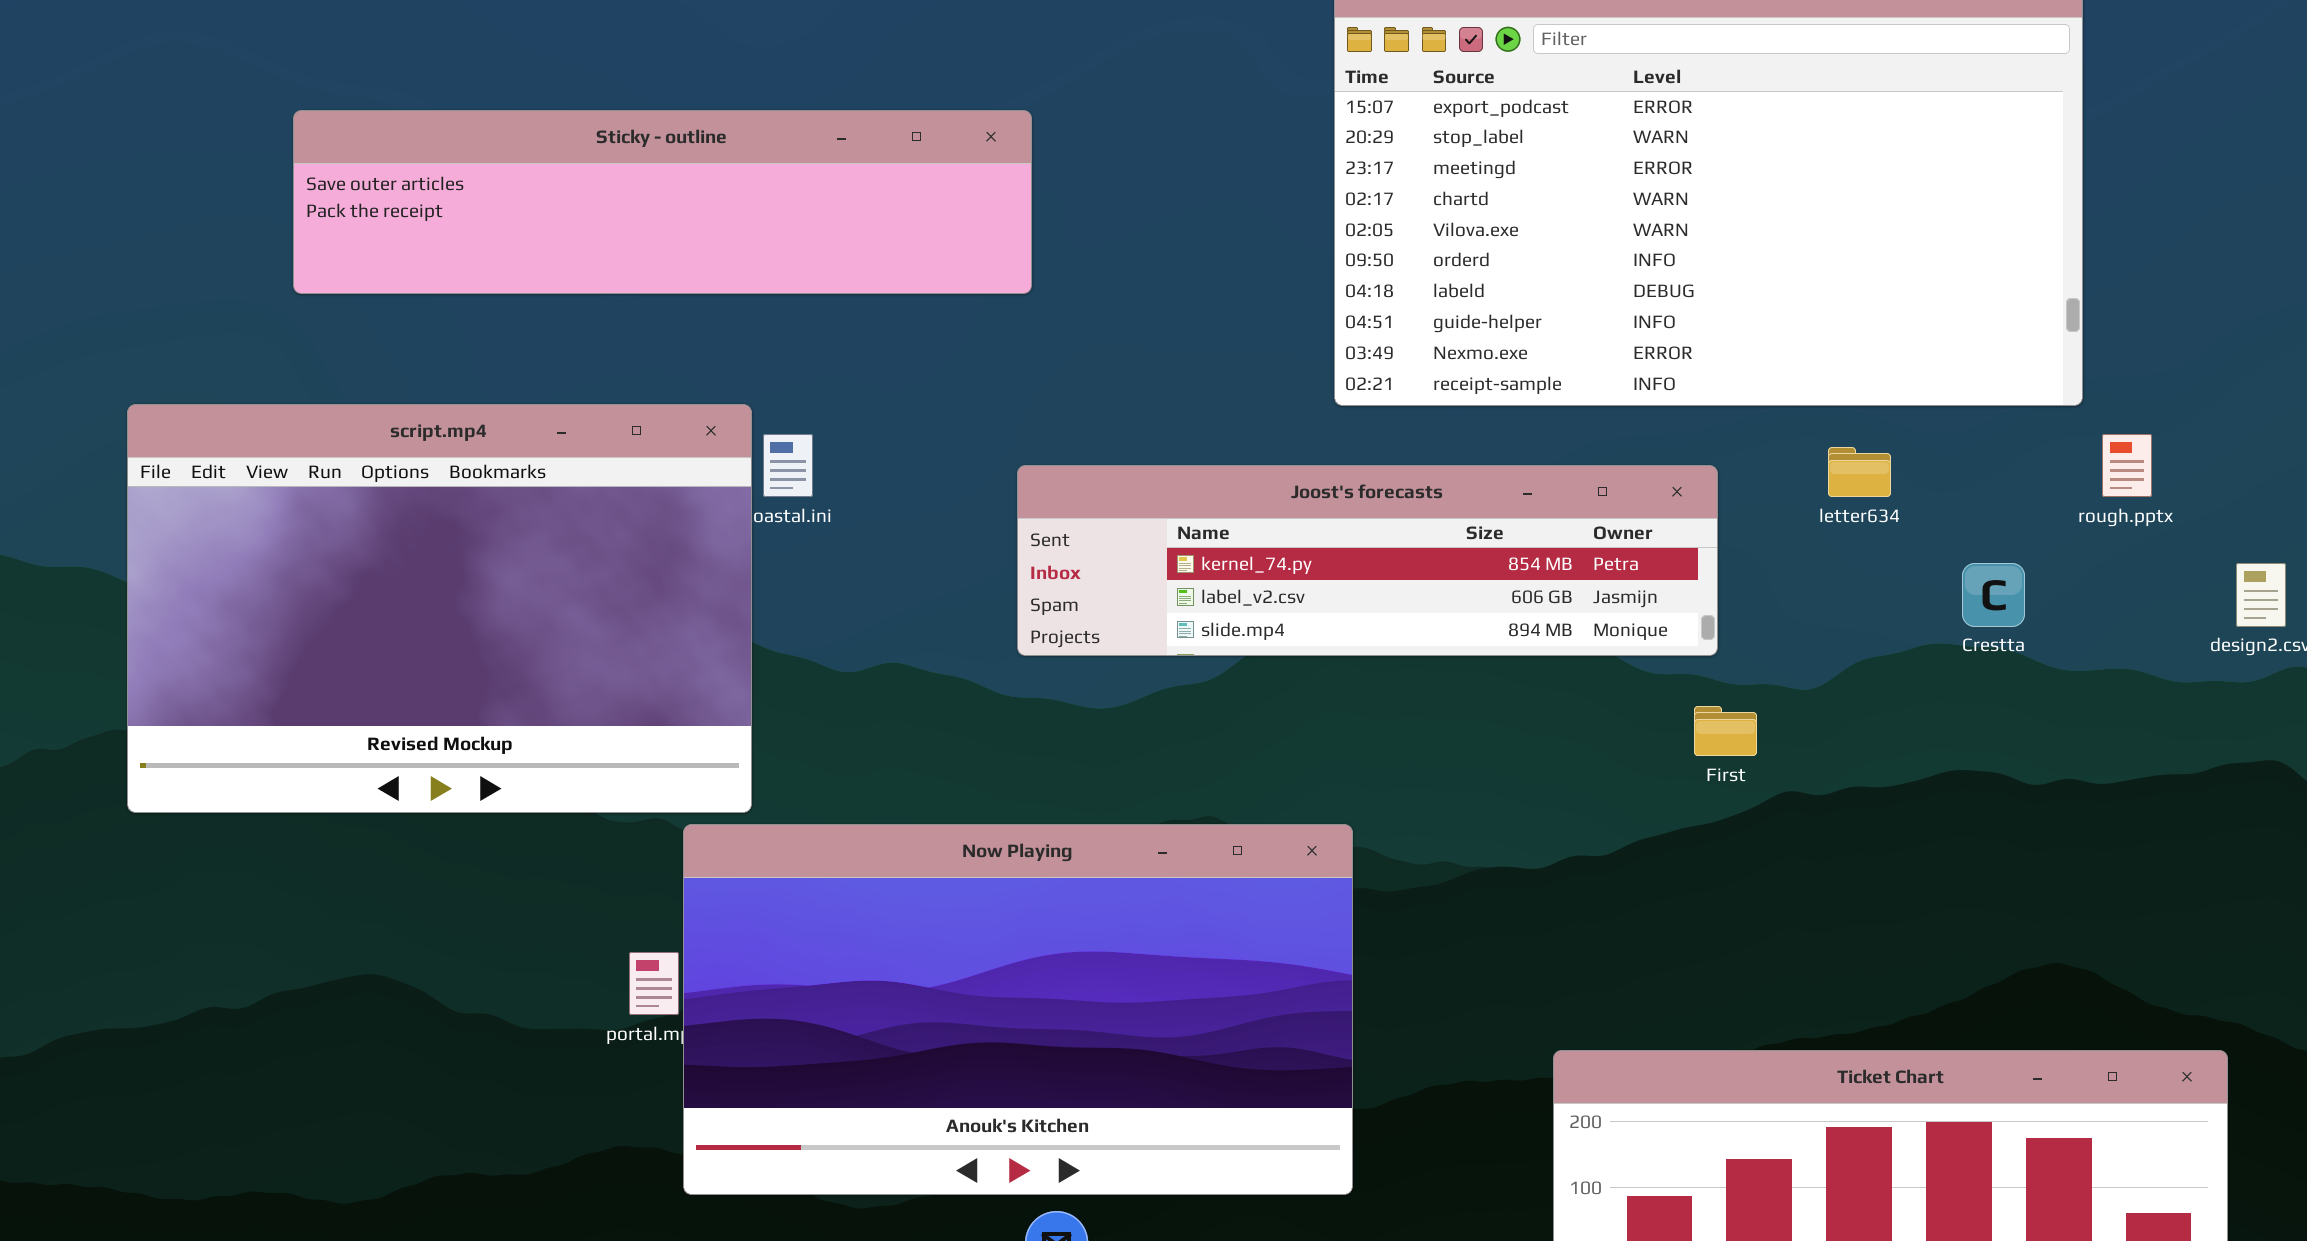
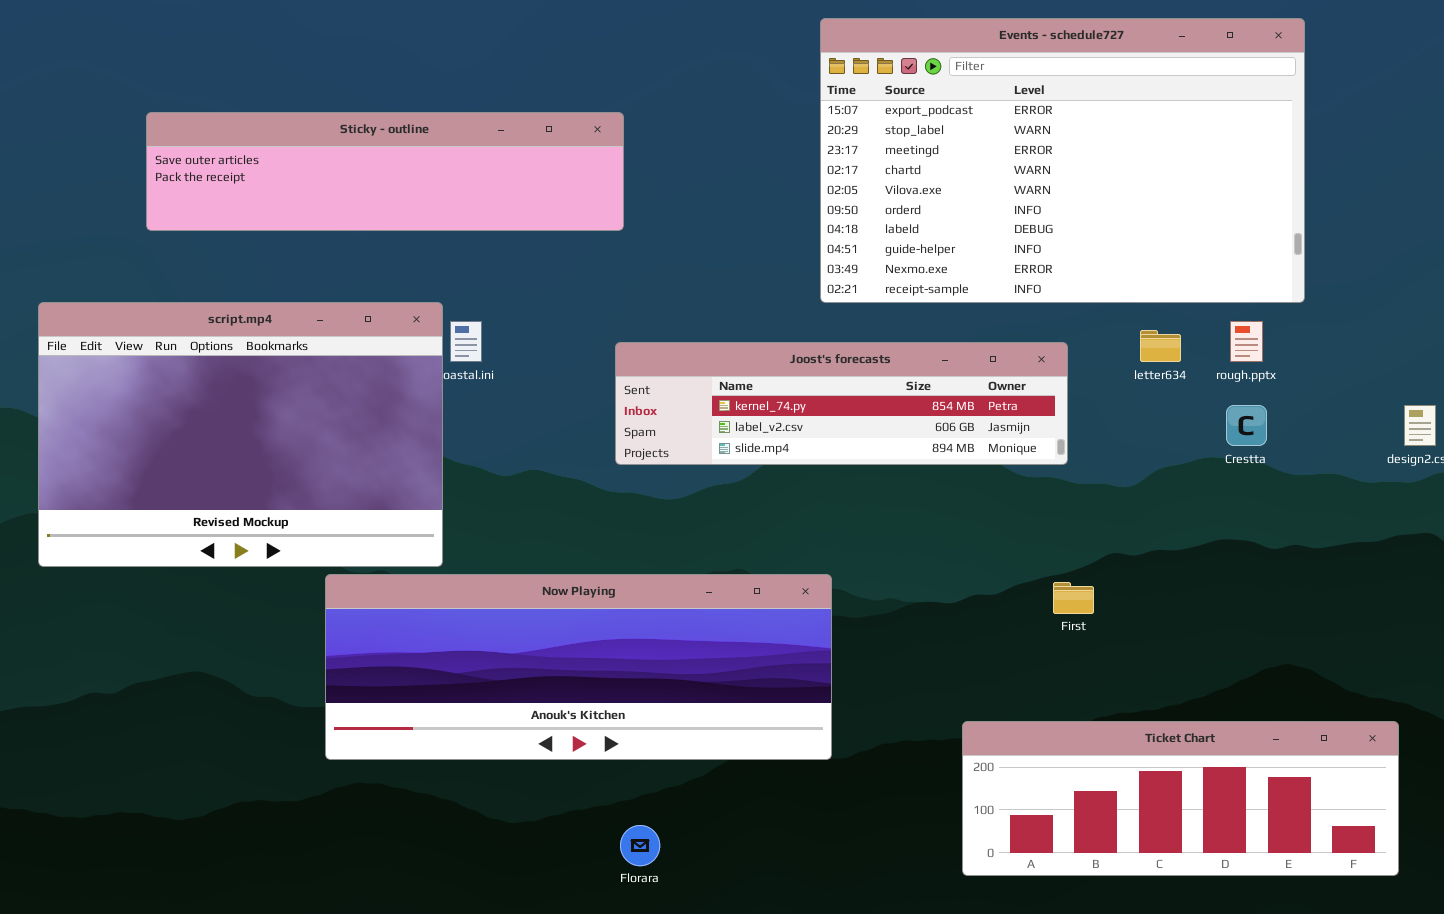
rough.pptx: [2102,434,2152,497] -> [1230,321,1263,362], moved
First: [1694,706,1757,756] -> [1053,582,1094,614], moved
Now Playing: [683,824,1353,1195] -> [325,574,832,760], resized

